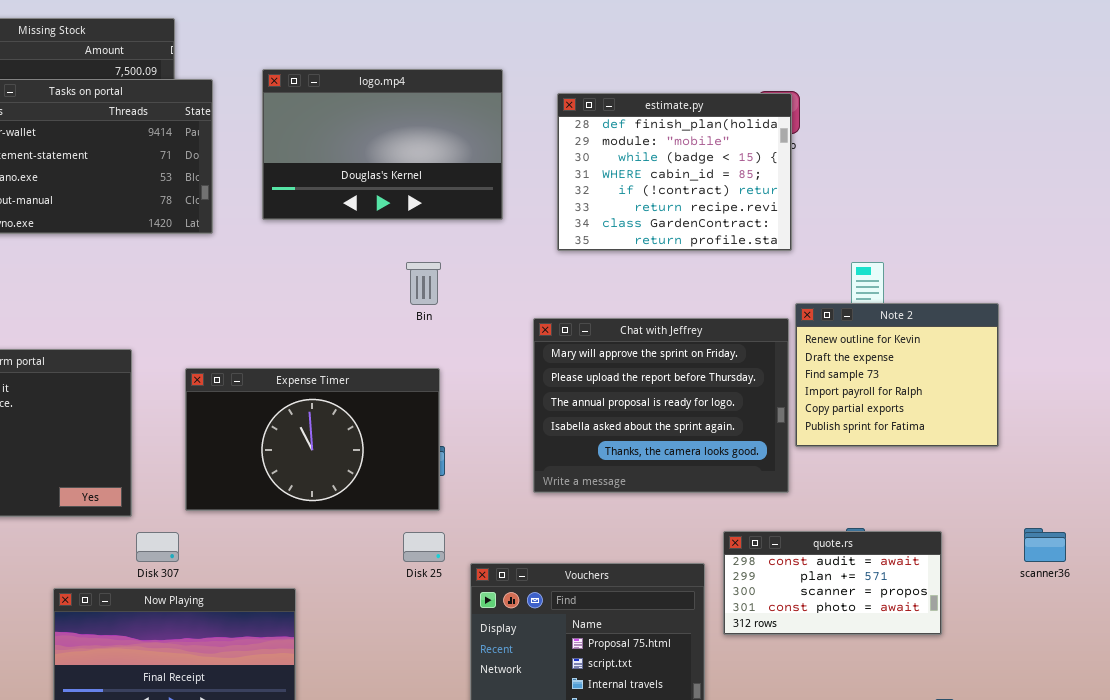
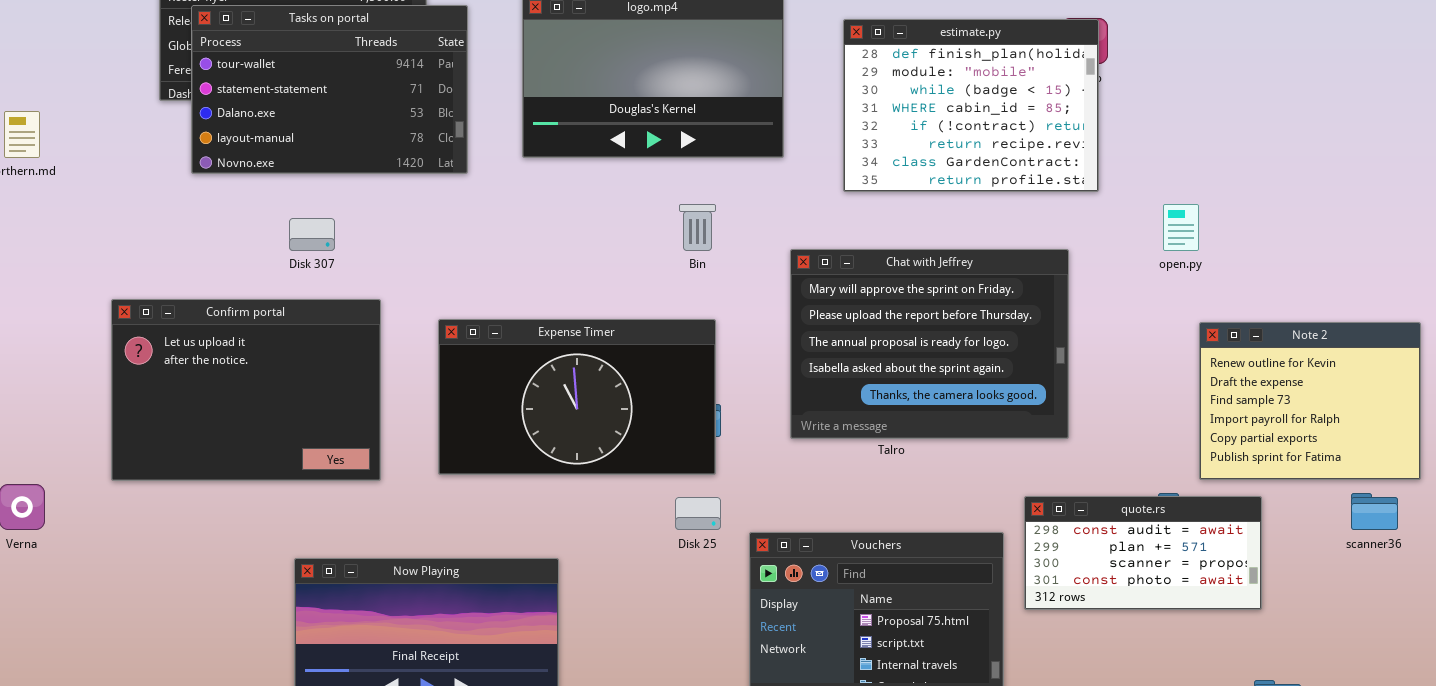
Note 2: [795,303,999,447] -> [1199,322,1421,480], moved
Chat with Jeffrey: [533,318,789,493] -> [790,249,1069,439], moved
Disk 307: [136,532,179,562] -> [289,218,335,251], moved

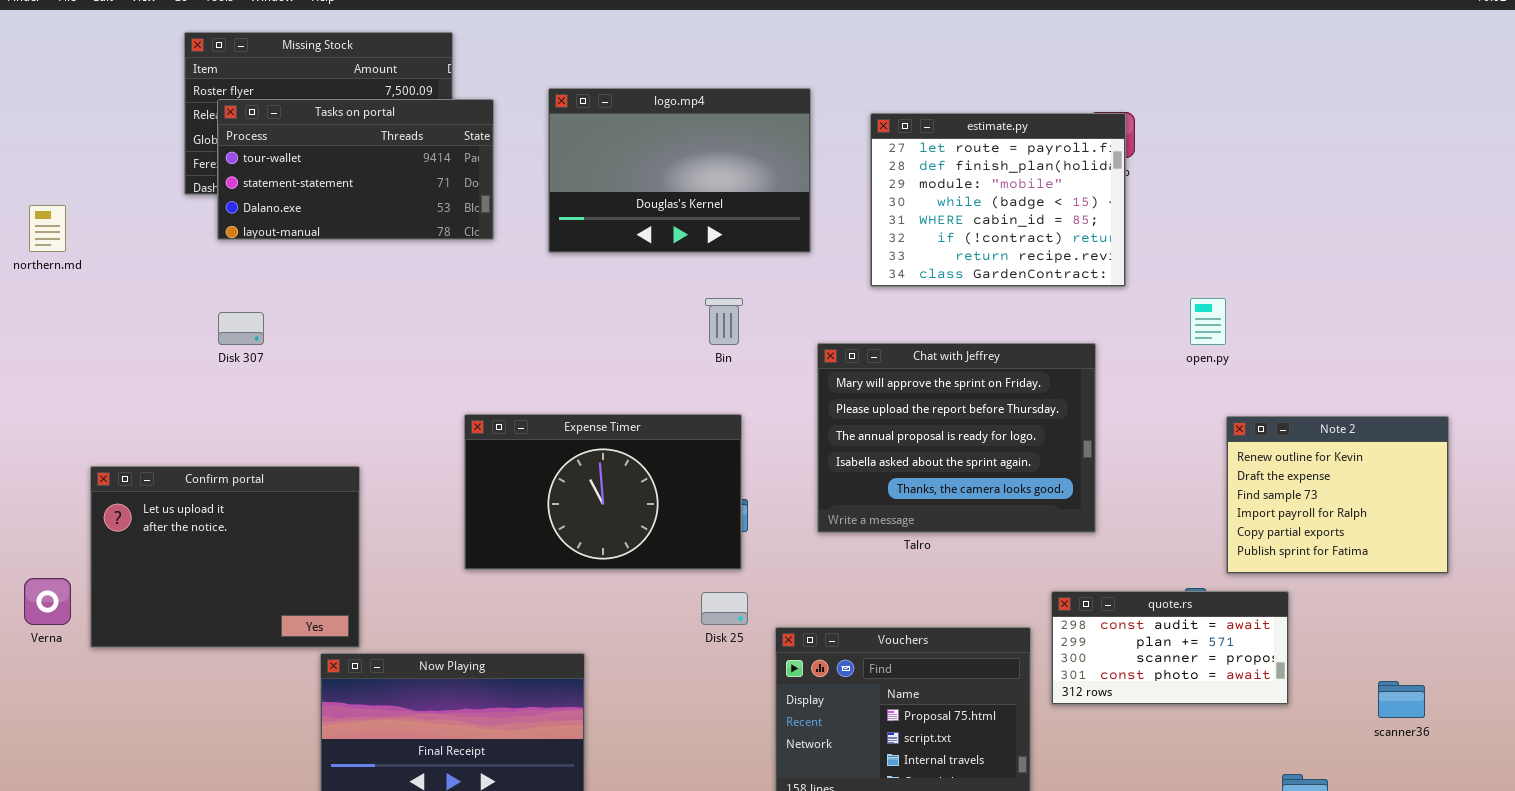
Tasks on portal: [191,5,468,174] -> [217,99,494,240], resized
estimate.py: [843,19,1099,192] -> [870,113,1126,287], scrolled up 1 row
Disk 307: [289,218,335,251] -> [218,312,264,345], moved
Confirm portal: [111,299,381,481] -> [90,466,360,648], moved
scanner36: [1351,493,1398,530] -> [1378,681,1425,718], moved

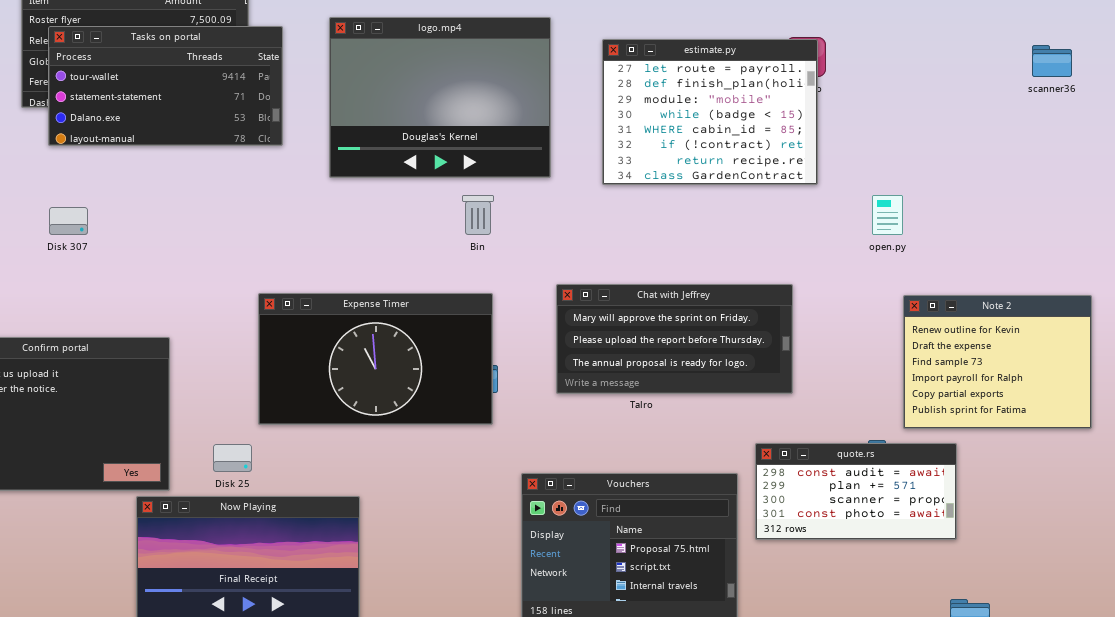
logo.mp4: [548,88,811,253] -> [329,17,551,178], resized
Chat with Jeffrey: [817,343,1096,533] -> [556,284,793,394], resized
Disk 25: [701,592,748,625] -> [213,444,252,472], moved
scanner36: [1378,681,1425,718] -> [1032,45,1072,77], moved

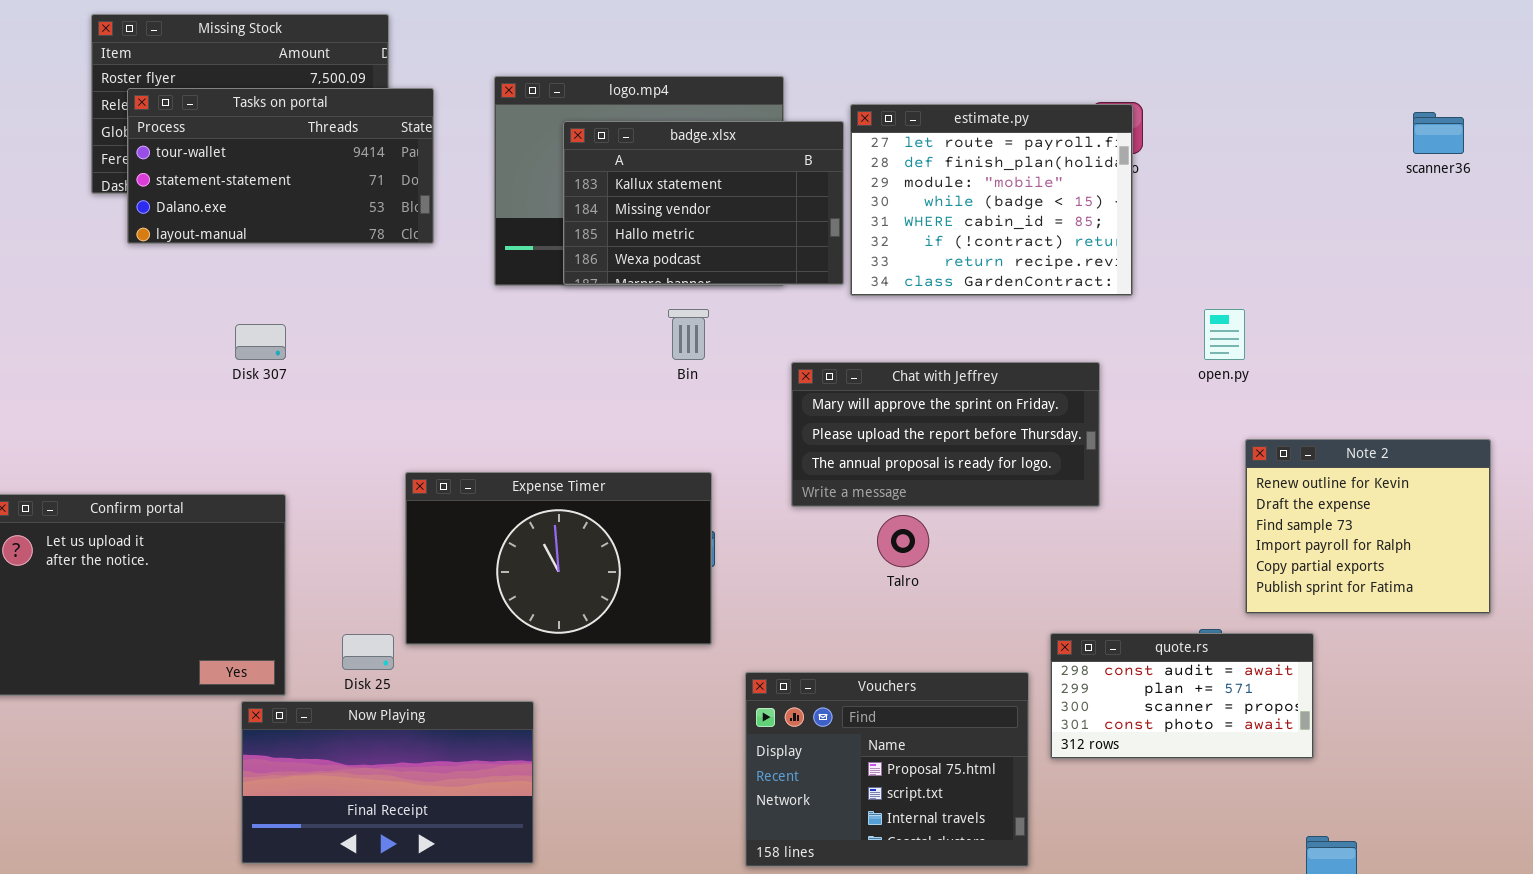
badge.xlsx: none -> [563,121,844,285], opened
Disk 307: [49,207,88,235] -> [235,324,286,360], moved
Chat with Jeffrey: [556,284,793,394] -> [791,362,1100,507], moved
Expense Timer: [258,293,493,425] -> [405,472,712,645], moved

